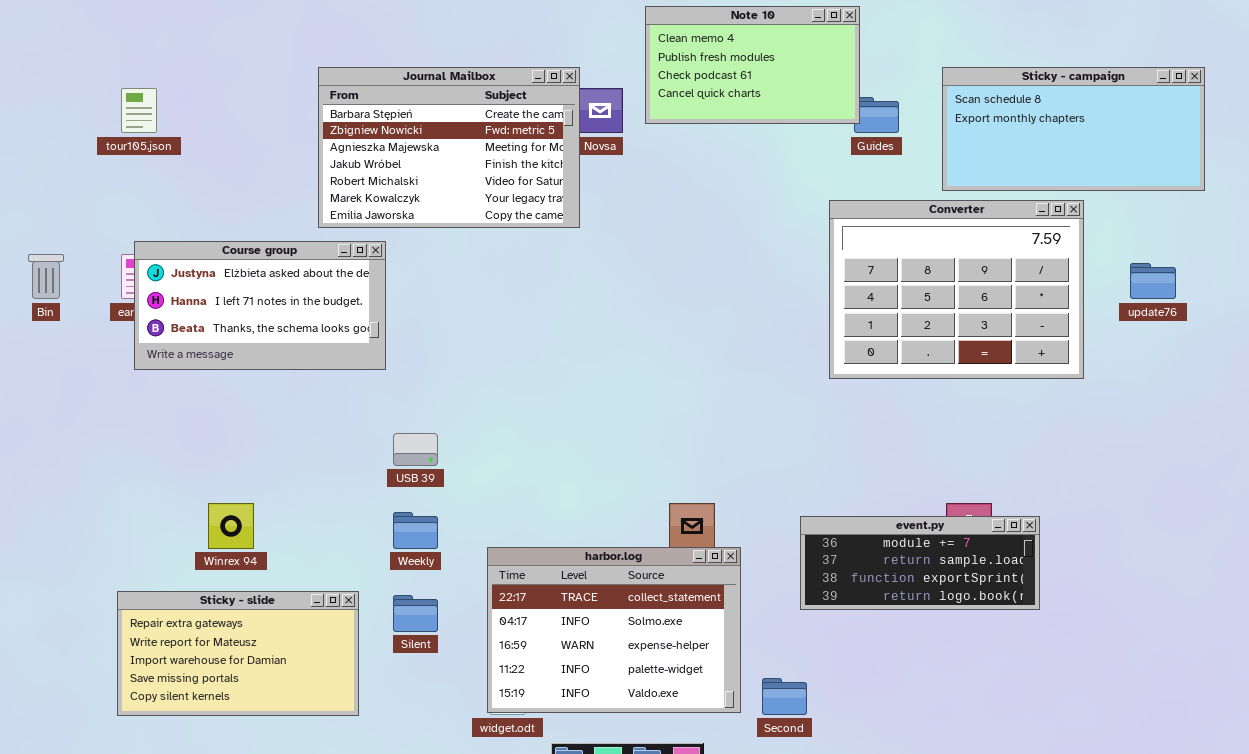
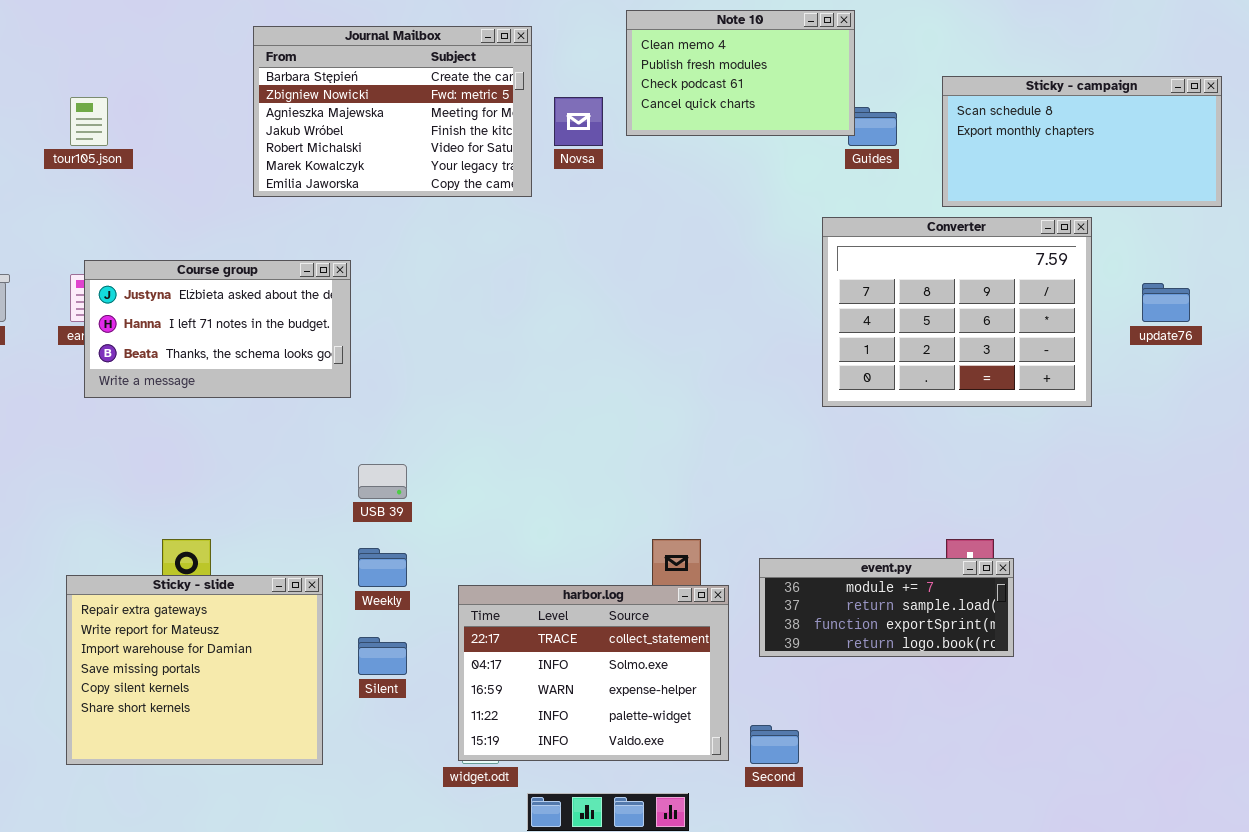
Journal Mailbox: [318,67,580,228] -> [253,26,532,197], moved
event.py: [800,516,1040,610] -> [759,558,1014,657], moved
Sticky - slide: [117,591,359,716] -> [66,575,323,765], resized

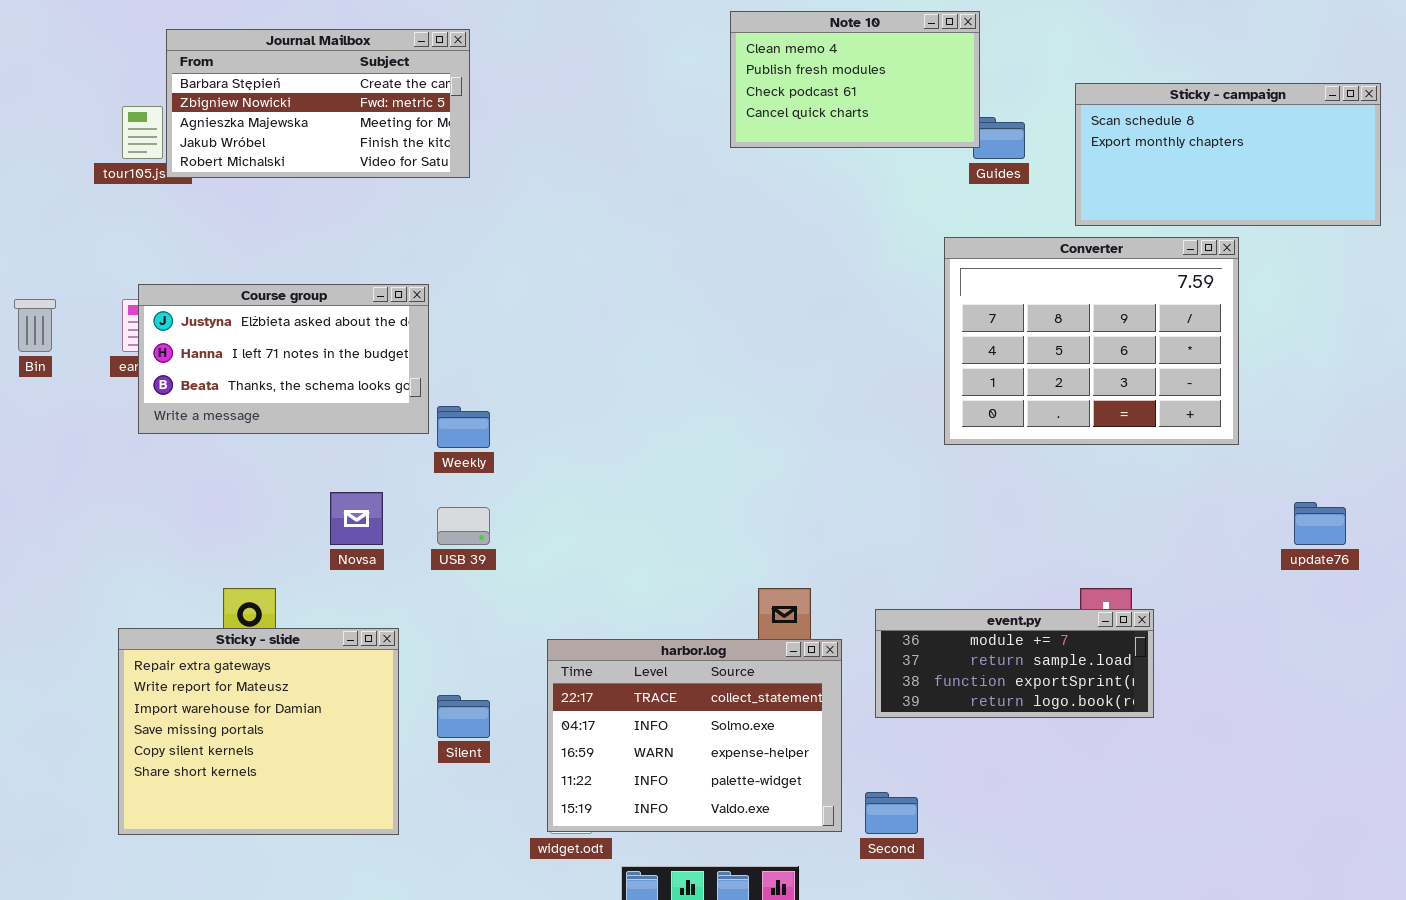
Journal Mailbox: [253,26,532,197] -> [166,29,470,178], moved, resized
Novsa: [554,97,603,146] -> [330,492,383,545], moved
update76: [1142,283,1190,322] -> [1294,502,1346,545], moved
Weekly: [358,548,407,587] -> [437,406,490,448], moved

